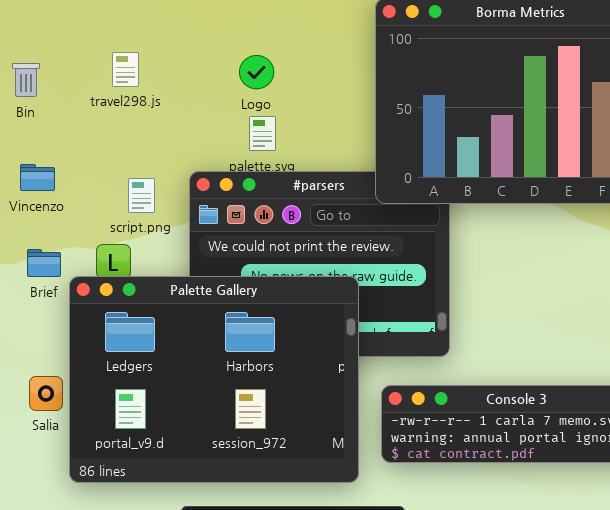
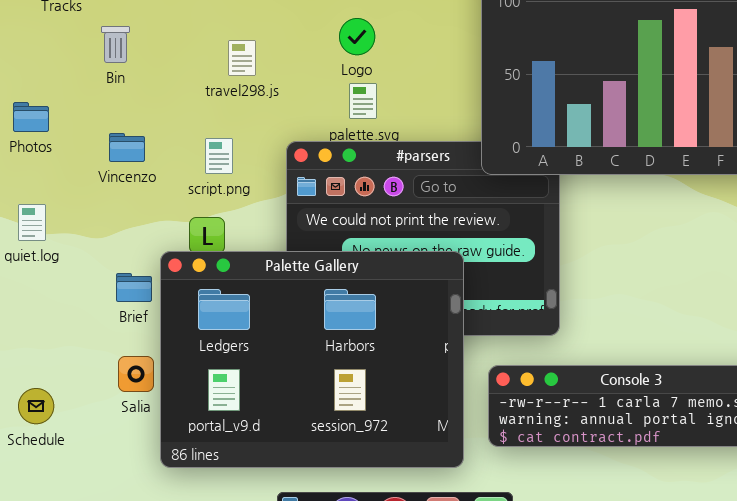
travel298.js: [112,52,139,87] -> [228,40,256,76], moved
script.png: [128,178,155,213] -> [205,138,233,174], moved
Brief: [27,249,61,277] -> [116,273,152,302], moved

